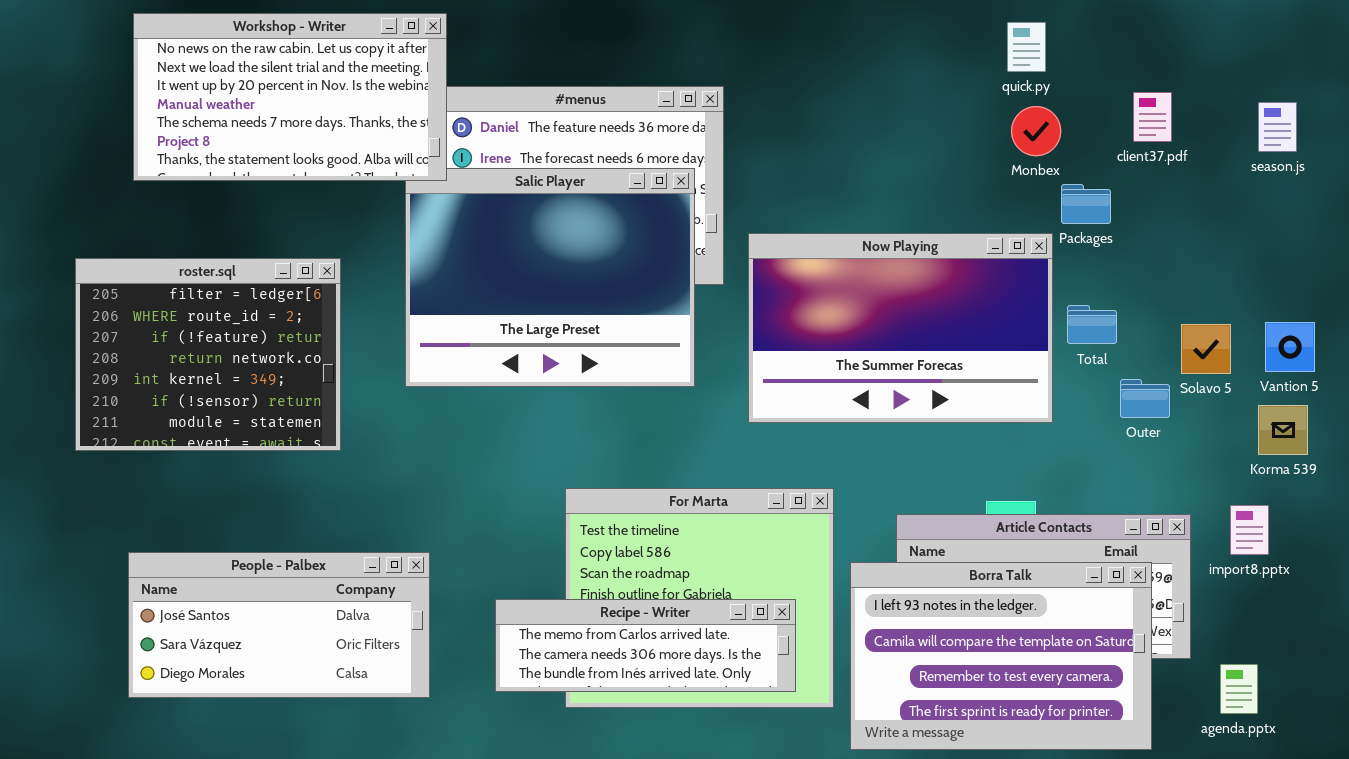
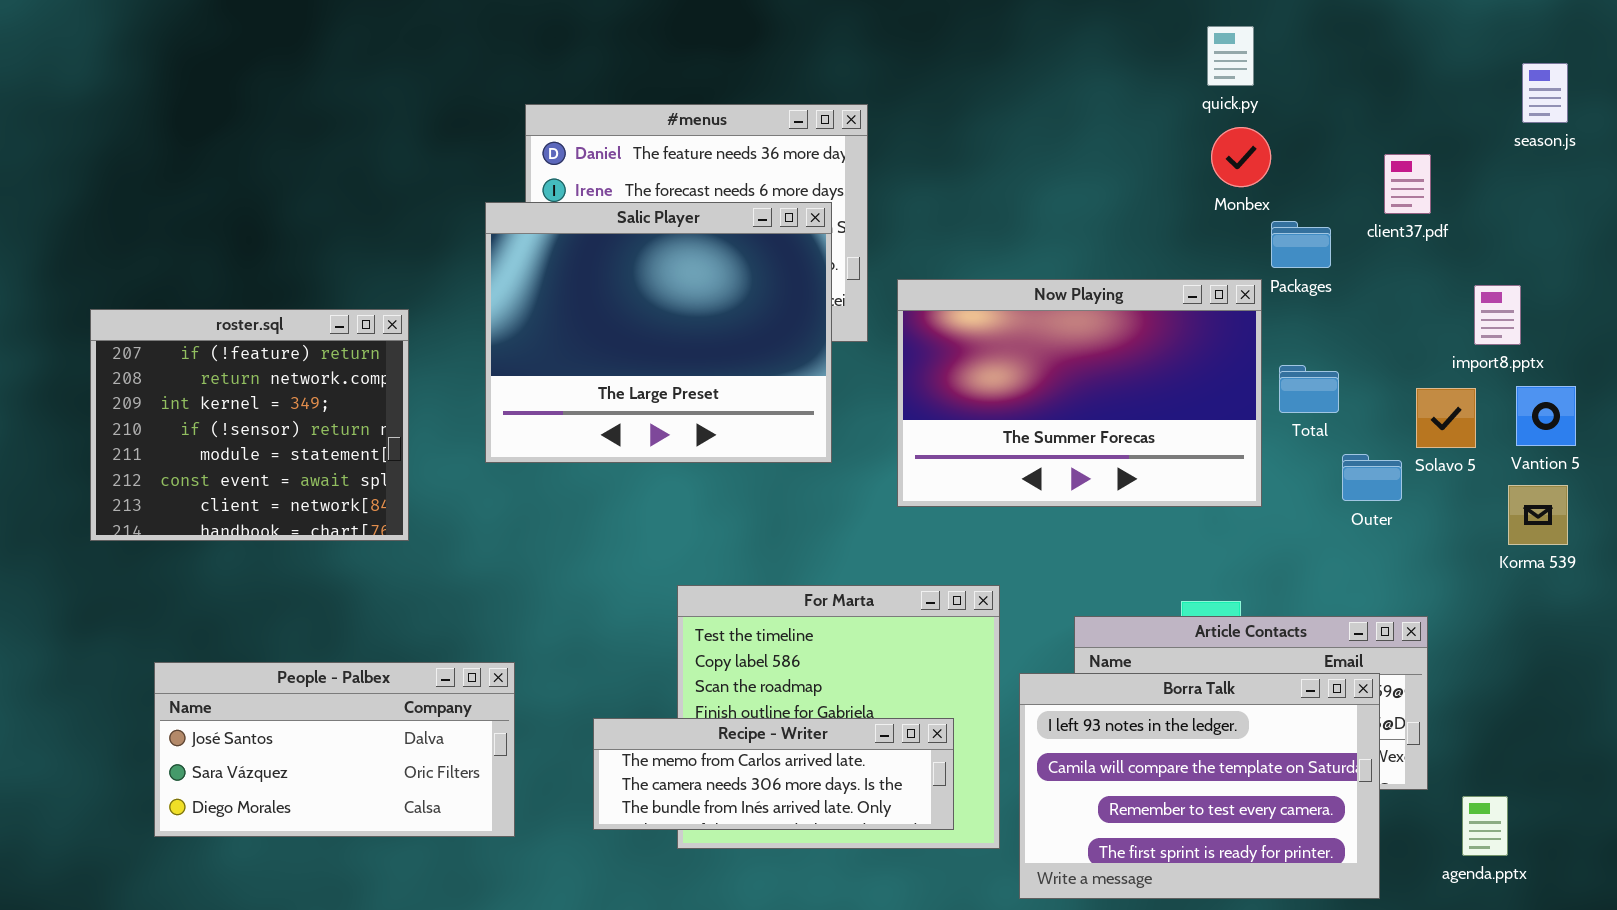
Workshop - Writer: [133,13,447,181] -> none, closed
client37.pdf: [1133,92,1172,142] -> [1384,154,1431,214], moved
season.js: [1258,102,1297,152] -> [1522,63,1568,123], moved
roster.sql: [75,258,341,451] -> [90,309,409,541], scrolled down 2 rows
import8.pptx: [1230,505,1269,555] -> [1474,285,1521,345], moved

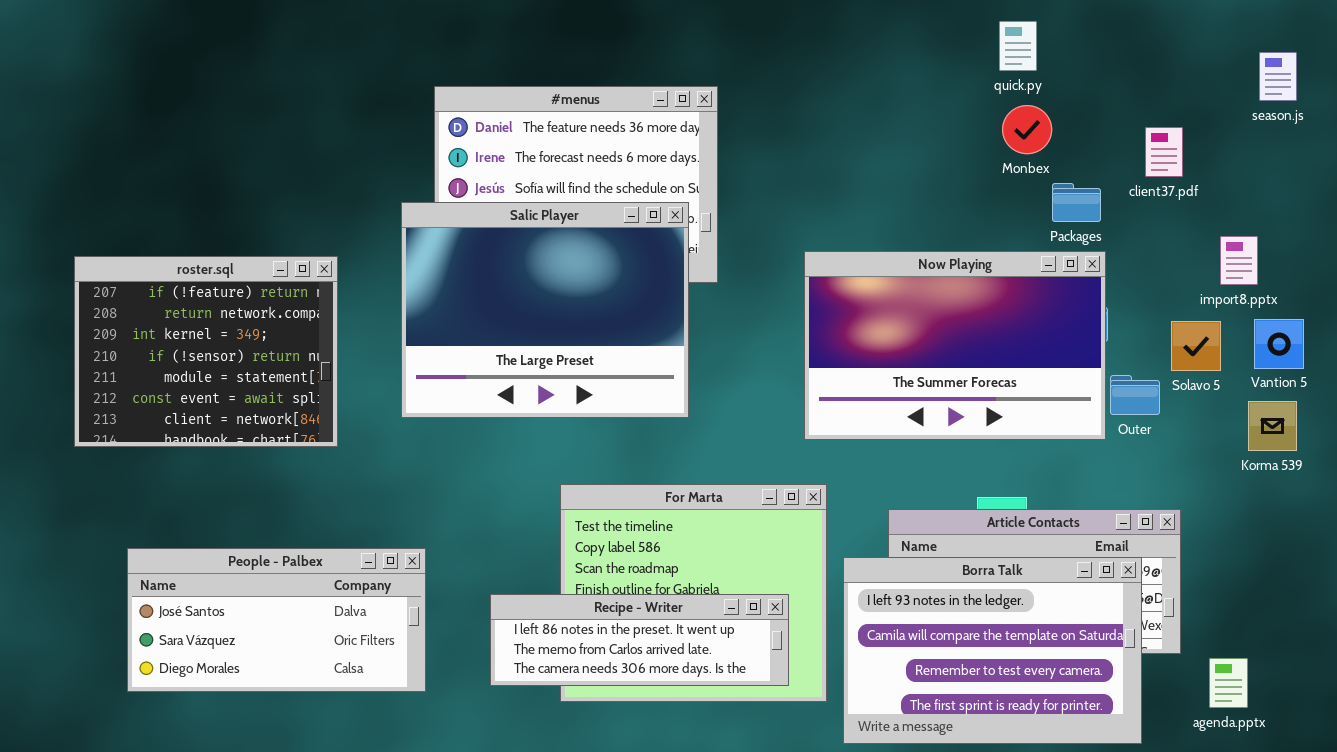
Salic Player: [485,202,832,463] -> [401,202,689,418], moved
Now Playing: [897,279,1262,507] -> [804,251,1106,440], moved
Recipe - Writer: [593,718,954,830] -> [490,594,789,686], scrolled up 1 row

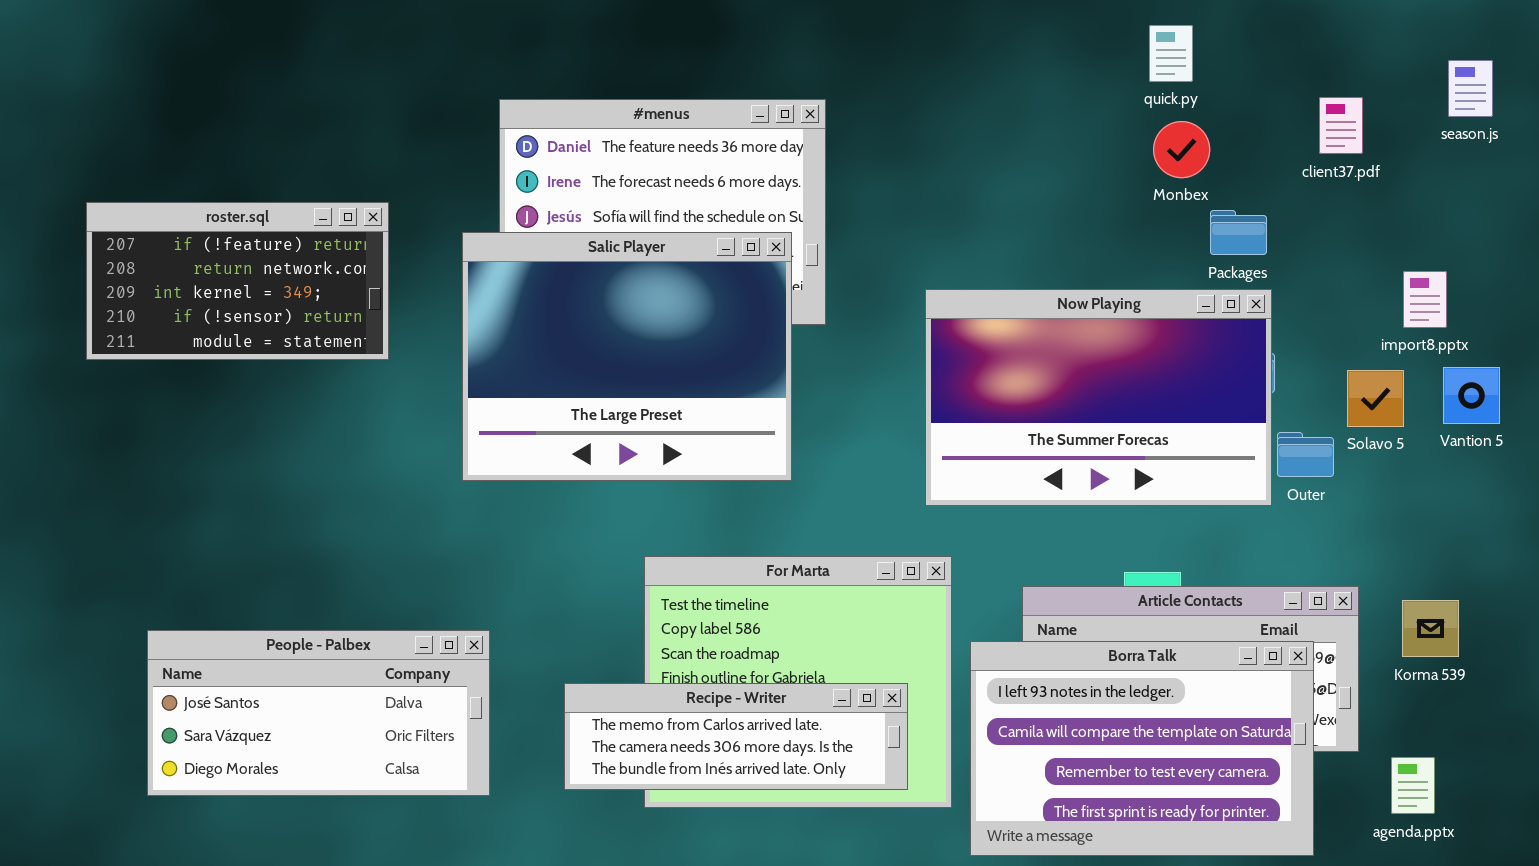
client37.pdf: [1145,127,1183,177] -> [1319,97,1363,154], moved
roster.sql: [74,256,338,447] -> [86,202,389,360], moved, resized
Korma 539: [1248,401,1297,451] -> [1402,600,1459,657], moved
Recipe - Writer: [490,594,789,686] -> [564,683,908,790], scrolled down 1 row

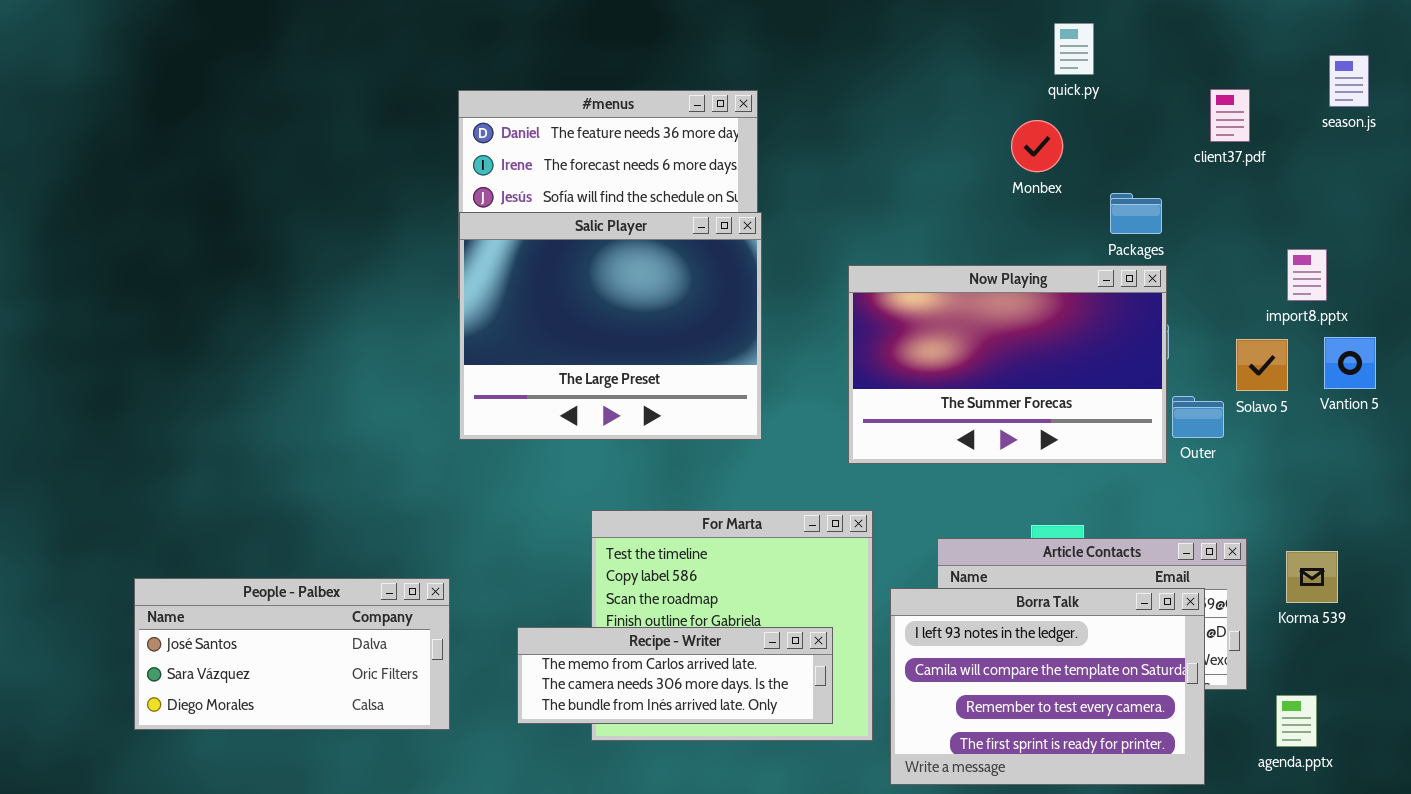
Monbex: [1153,121,1210,178] -> [1011,120,1063,172], moved
roster.sql: [86,202,389,360] -> none, closed
Salic Player: [462,232,792,481] -> [459,212,762,440], moved

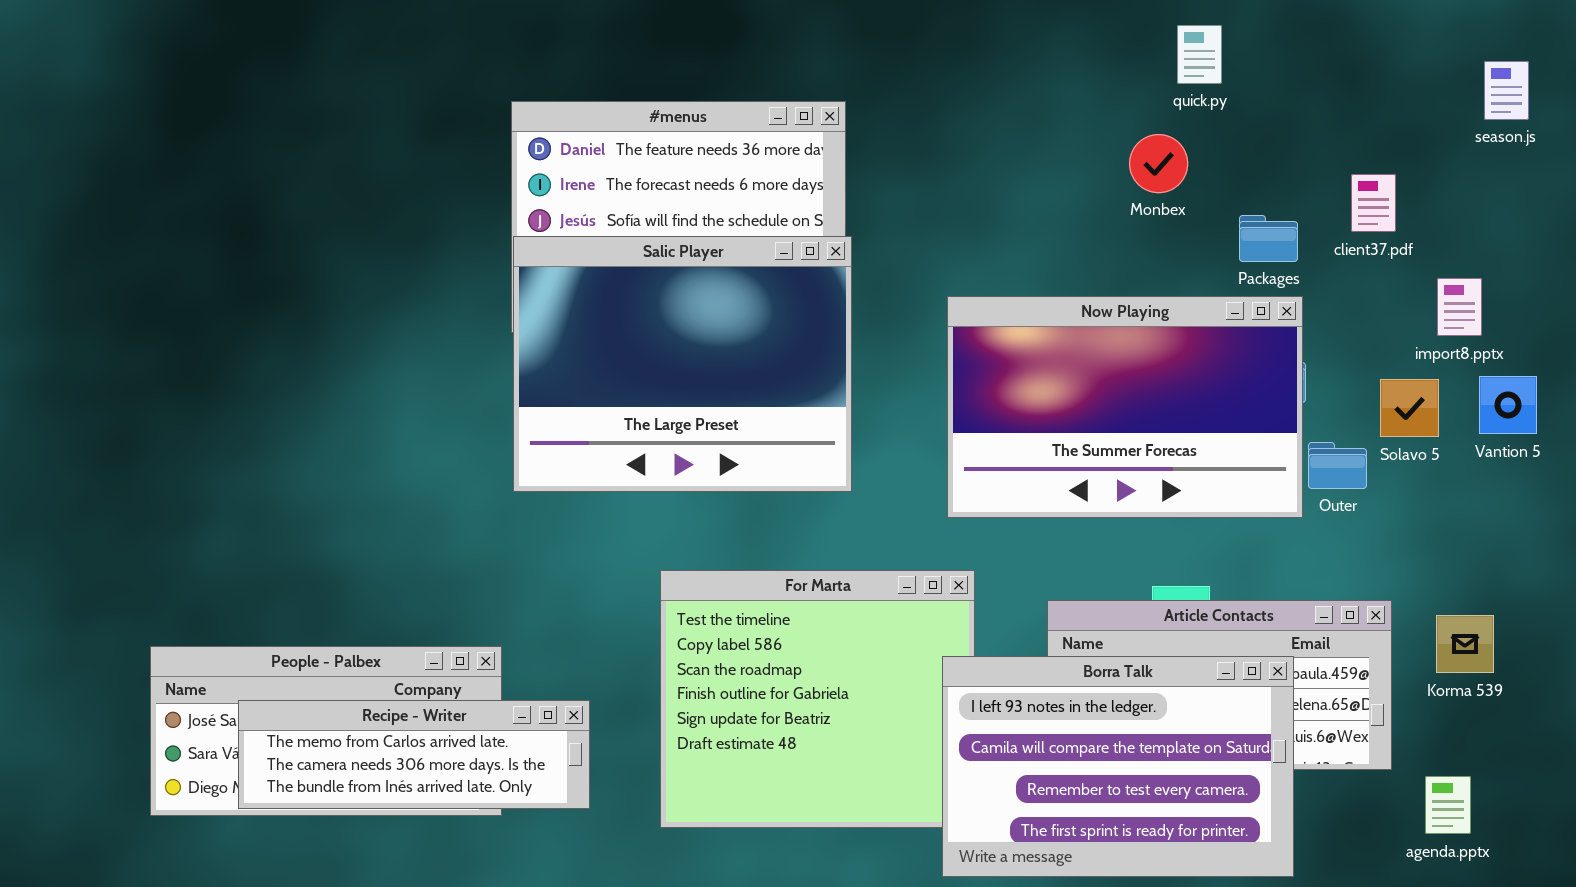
client37.pdf: [1210,89,1250,142] -> [1351,174,1396,232], moved
Borra Talk: [890,588,1205,785] -> [942,656,1294,877], moved
Recipe - Writer: [517,627,833,724] -> [238,700,590,809], moved

